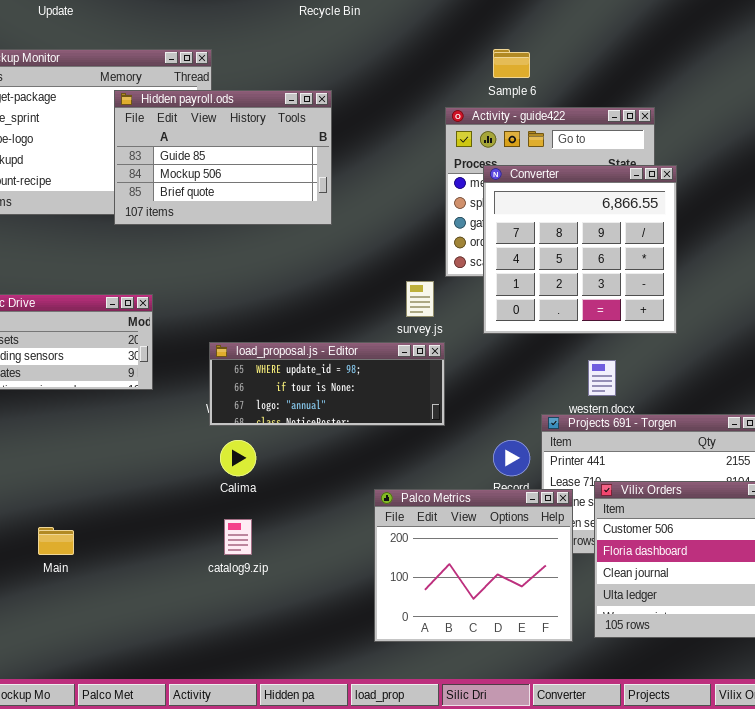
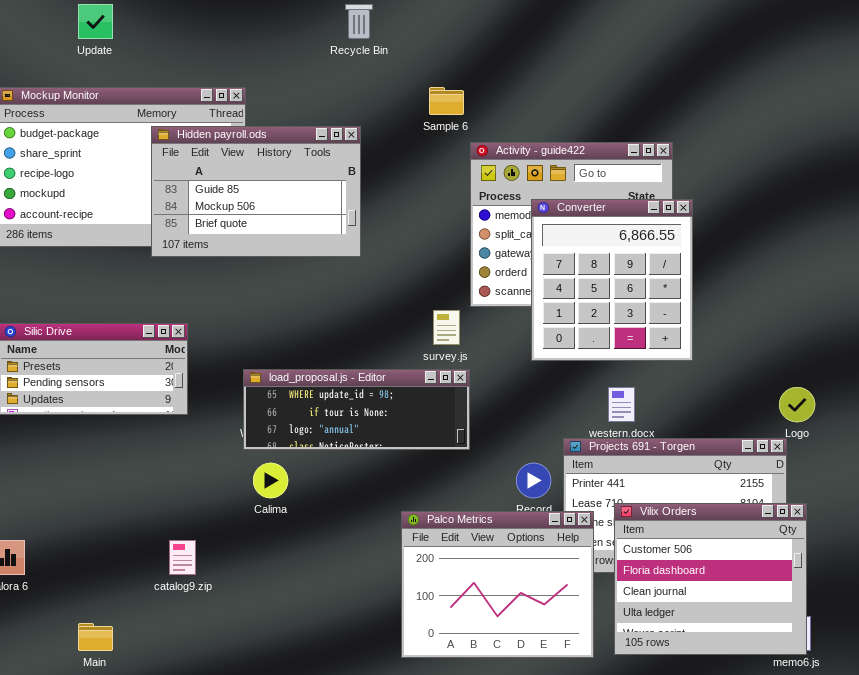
Sample 6: [493,49,530,78] -> [429,87,464,115], moved
Converter: [483,165,677,334] -> [531,199,693,361], resized
catalog9.zip: [224,519,252,555] -> [169,540,196,575], moved
Main: [38,527,74,555] -> [78,623,113,651], moved

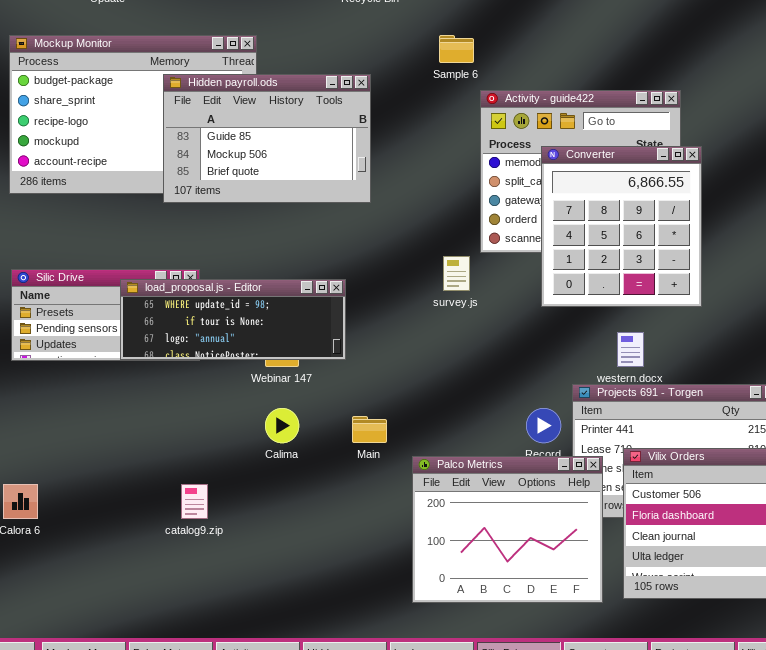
load_proposal.js - Editor: [243,369,470,450] -> [120,279,346,360], moved
Main: [78,623,113,651] -> [352,416,387,443], moved

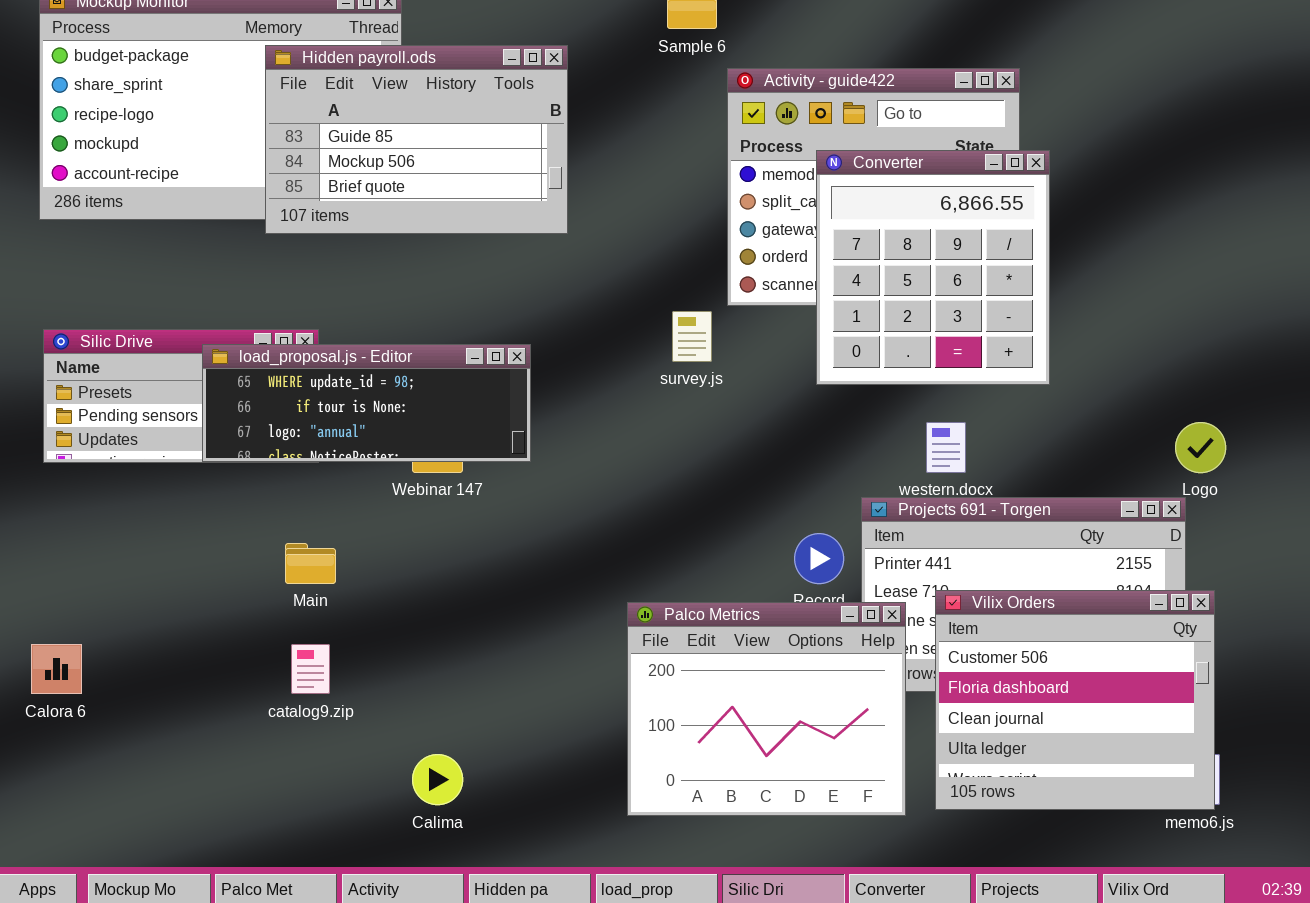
Calima: [265,408,299,443] -> [412,754,463,805], moved
Main: [352,416,387,443] -> [285,543,336,584], moved

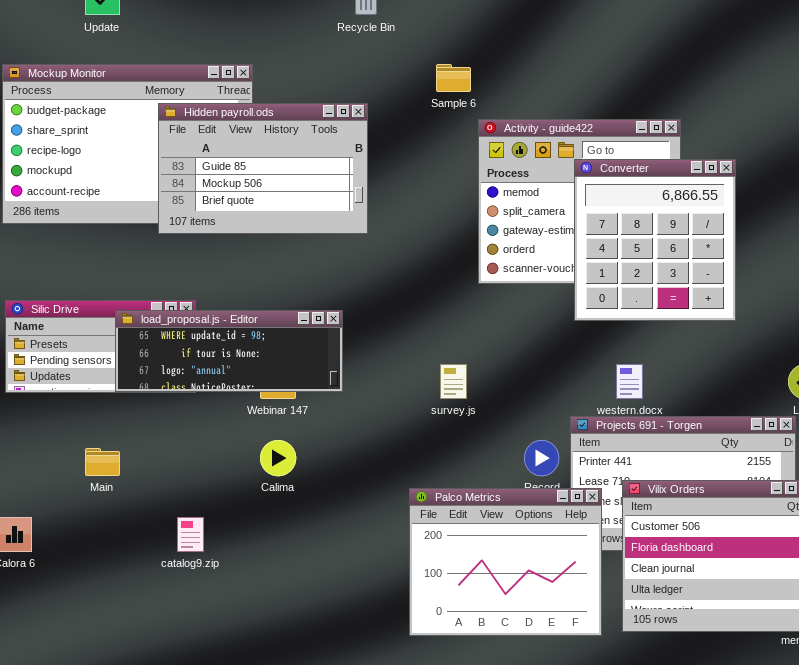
Converter: [816,150,1050,385] -> [574,159,736,321], moved
survey.js: [672,311,712,362] -> [440,364,467,399], moved
Main: [285,543,336,584] -> [85,448,120,476], moved
Calima: [412,754,463,805] -> [260,440,296,476], moved

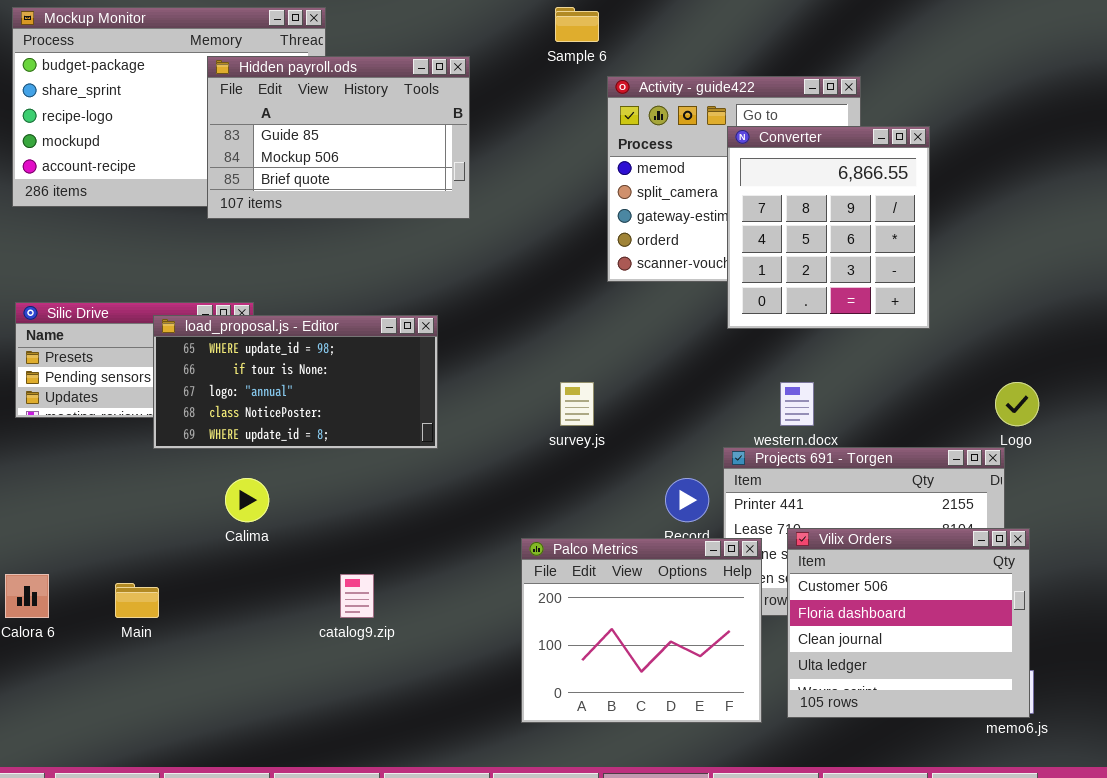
load_proposal.js - Editor: [115,310,343,392] -> [153,315,438,449], resized
Calima: [260,440,296,476] -> [225,478,269,522], moved
Main: [85,448,120,476] -> [115,583,159,618], moved
catalog9.zip: [177,517,204,552] -> [340,574,374,618], moved

